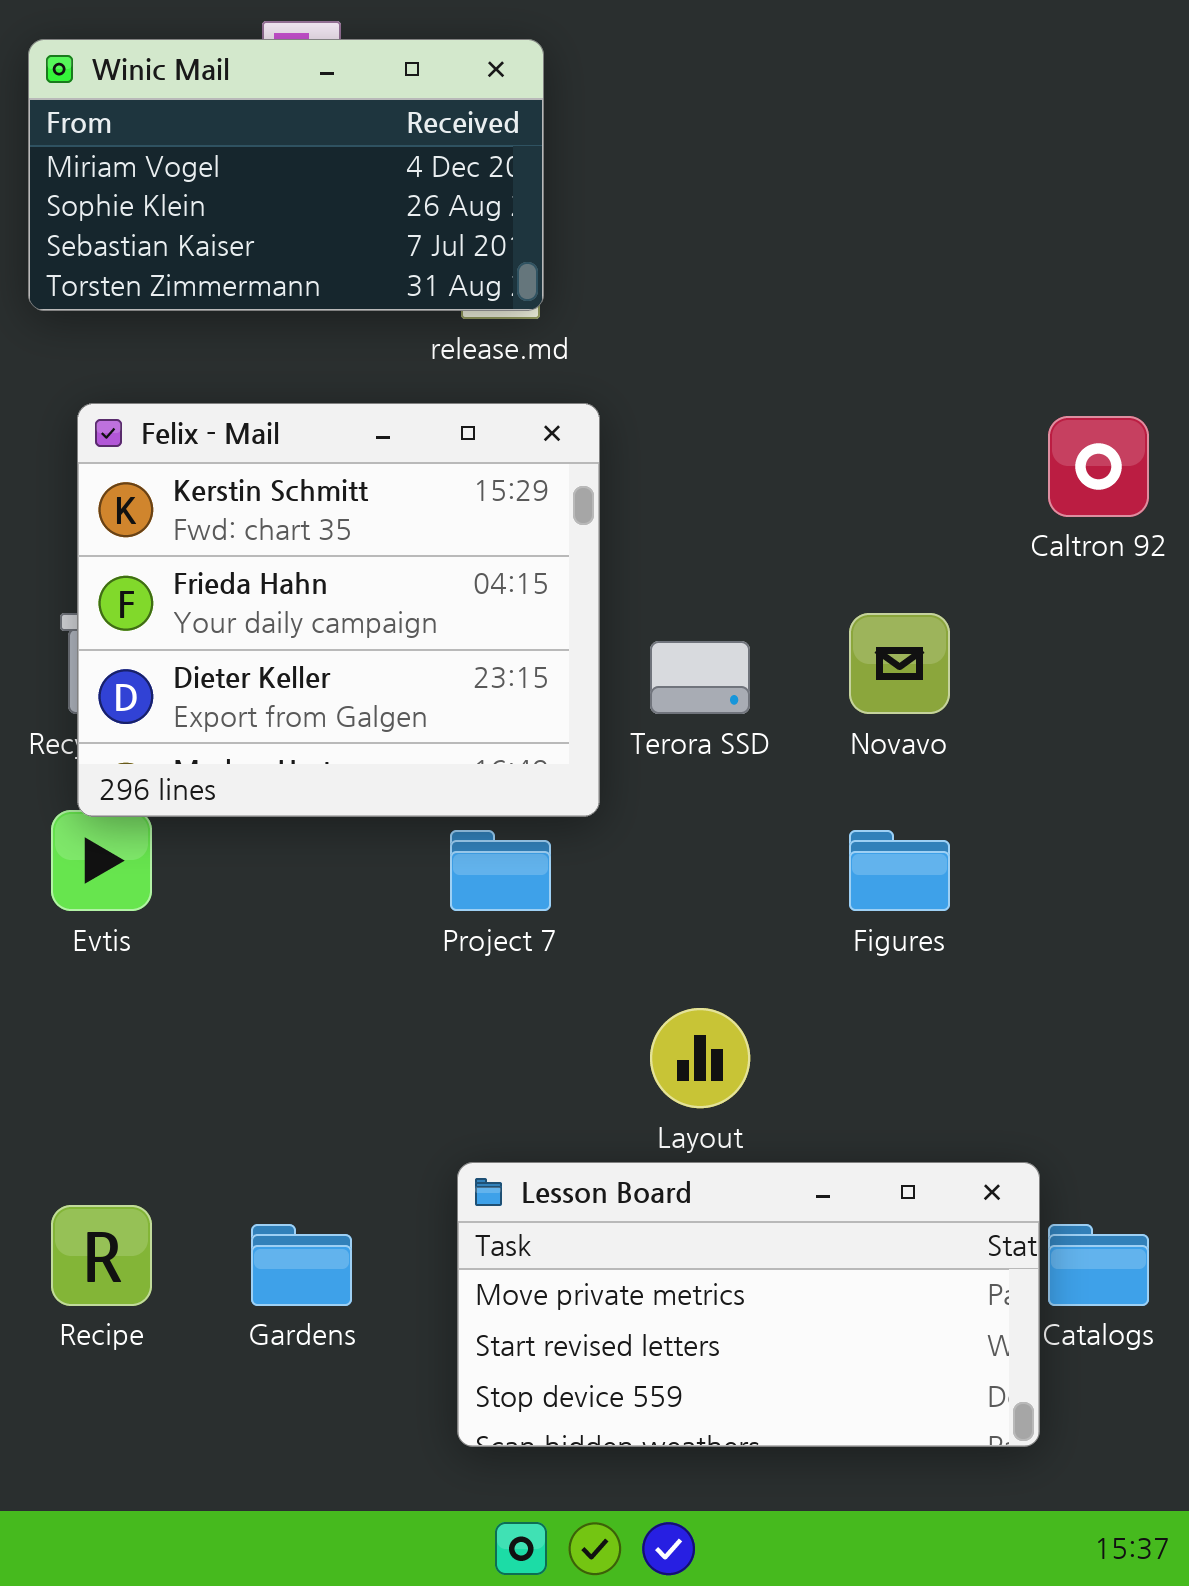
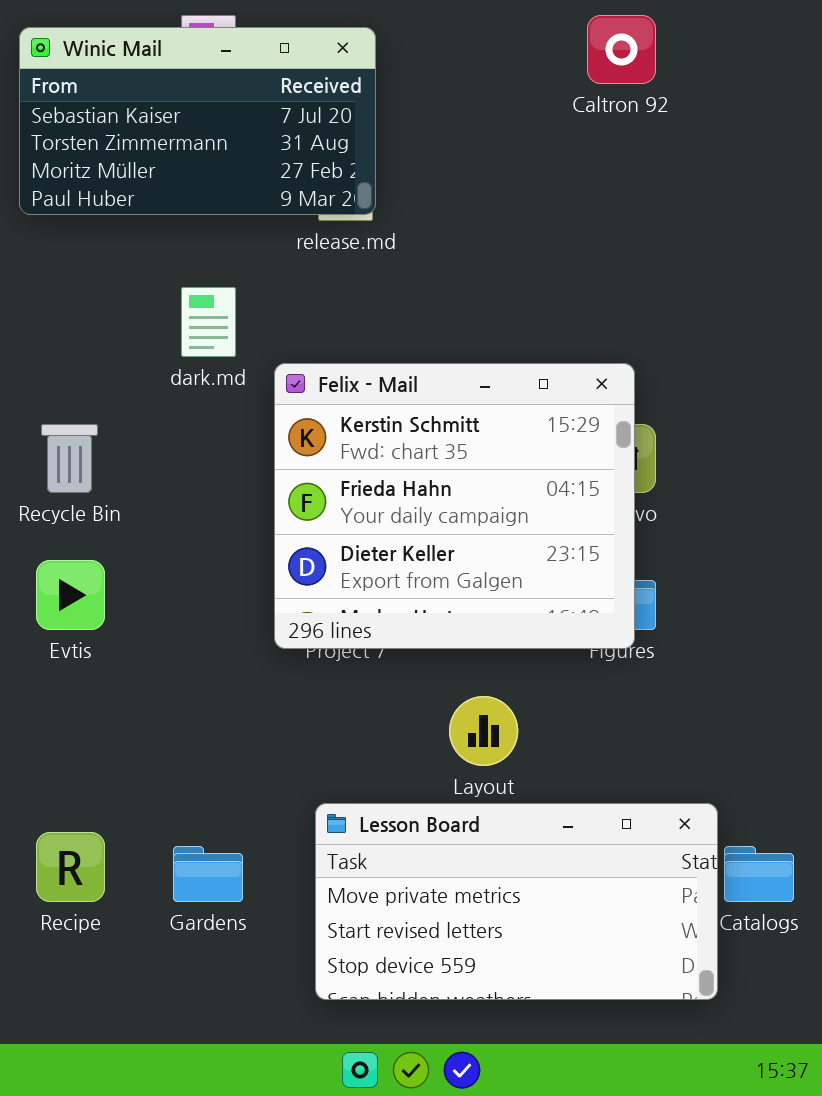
Winic Mail: [28,39,544,311] -> [19,27,376,215], scrolled down 2 rows
Felix - Mail: [77,403,600,817] -> [274,363,635,649], moved
Caltron 92: [1048,416,1149,517] -> [587,15,656,84], moved

